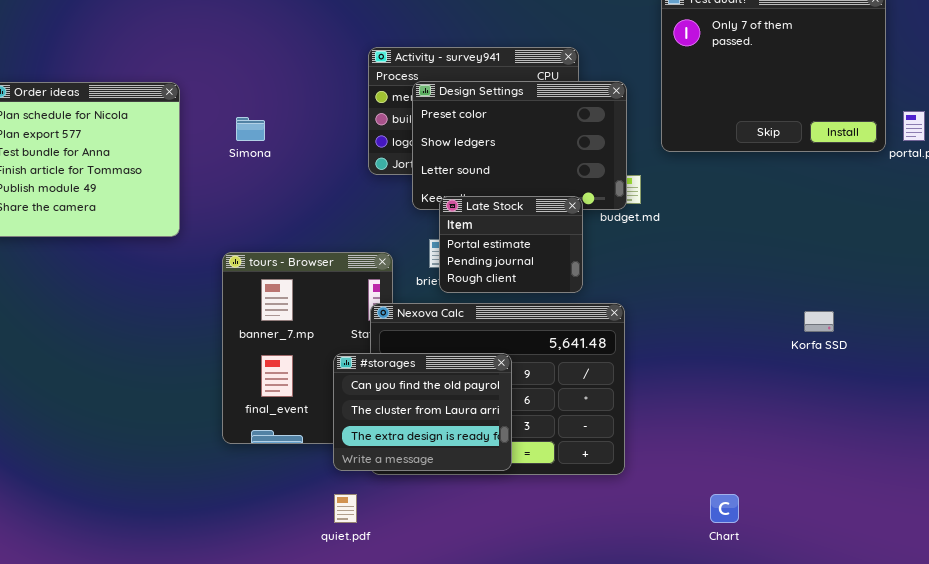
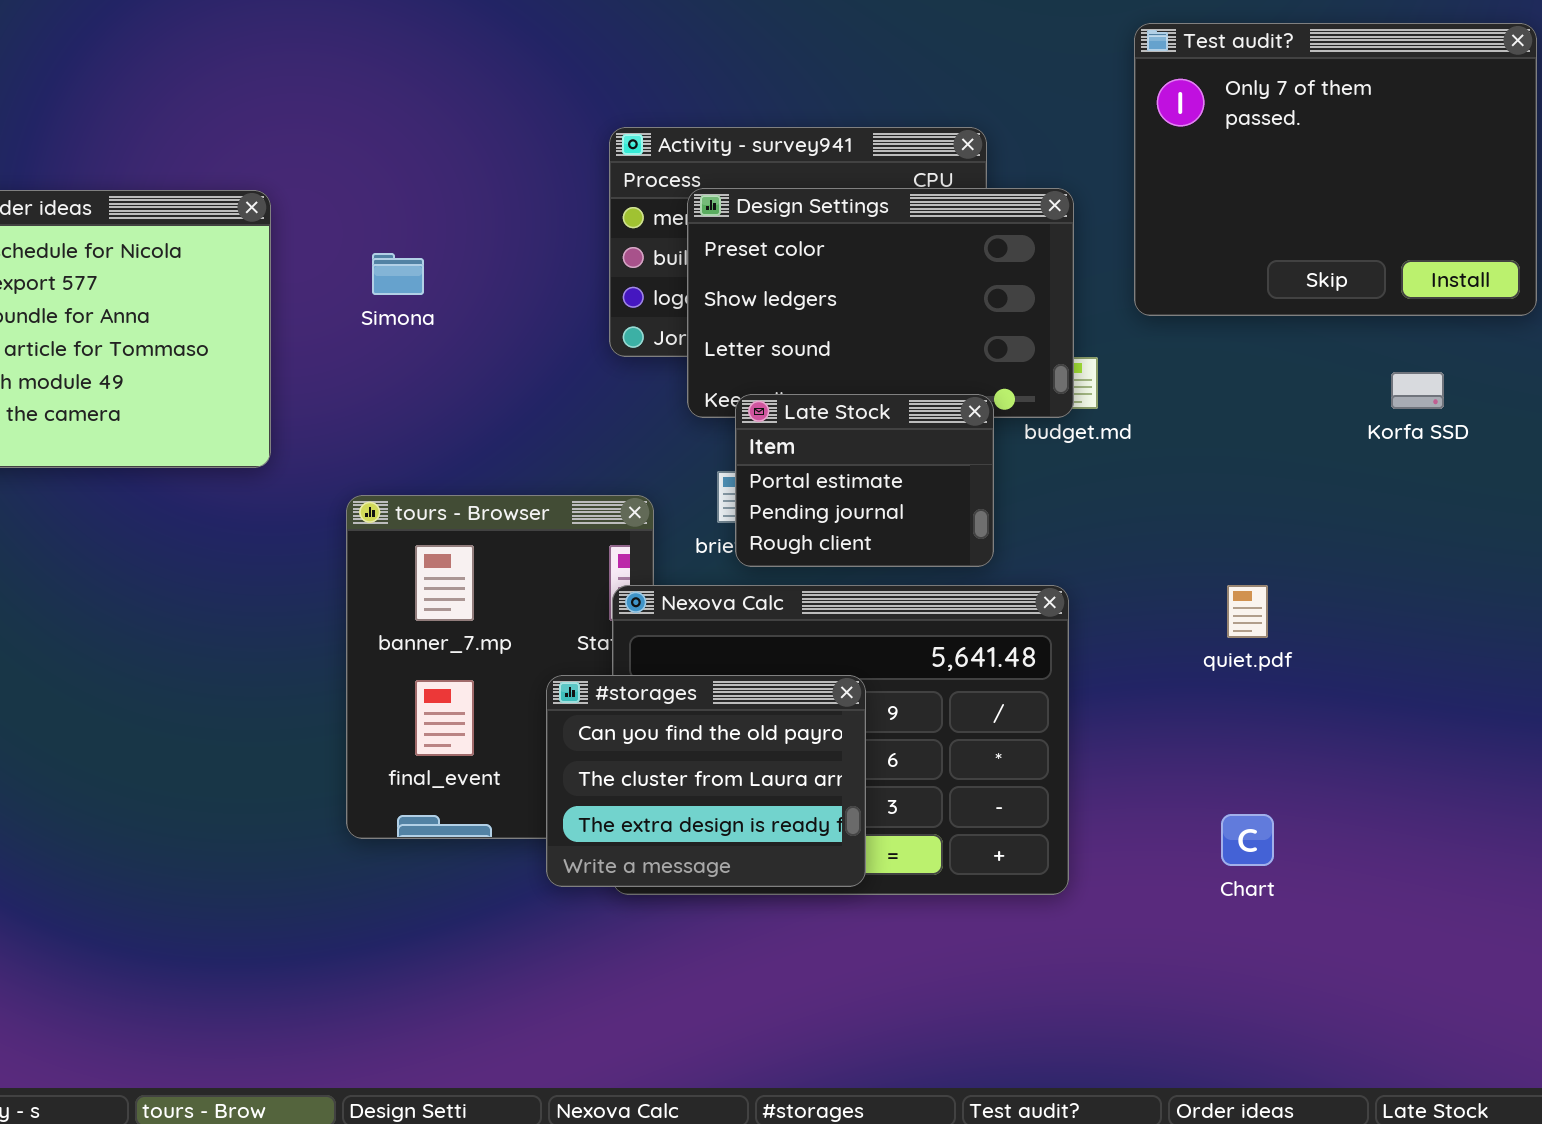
Korfa SSD: [804,311,834,332] -> [1391,372,1444,409], moved
quiet.pdf: [334,494,357,523] -> [1227,585,1268,638], moved
Chart: [710,494,739,523] -> [1221,814,1274,866], moved

